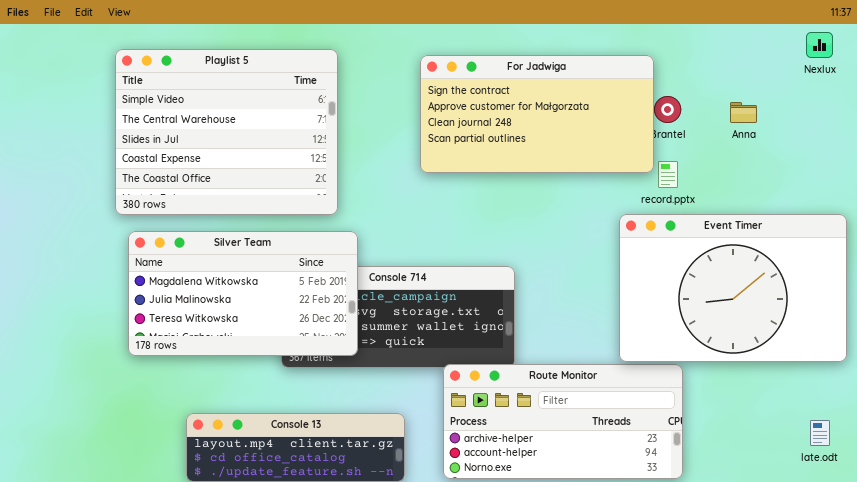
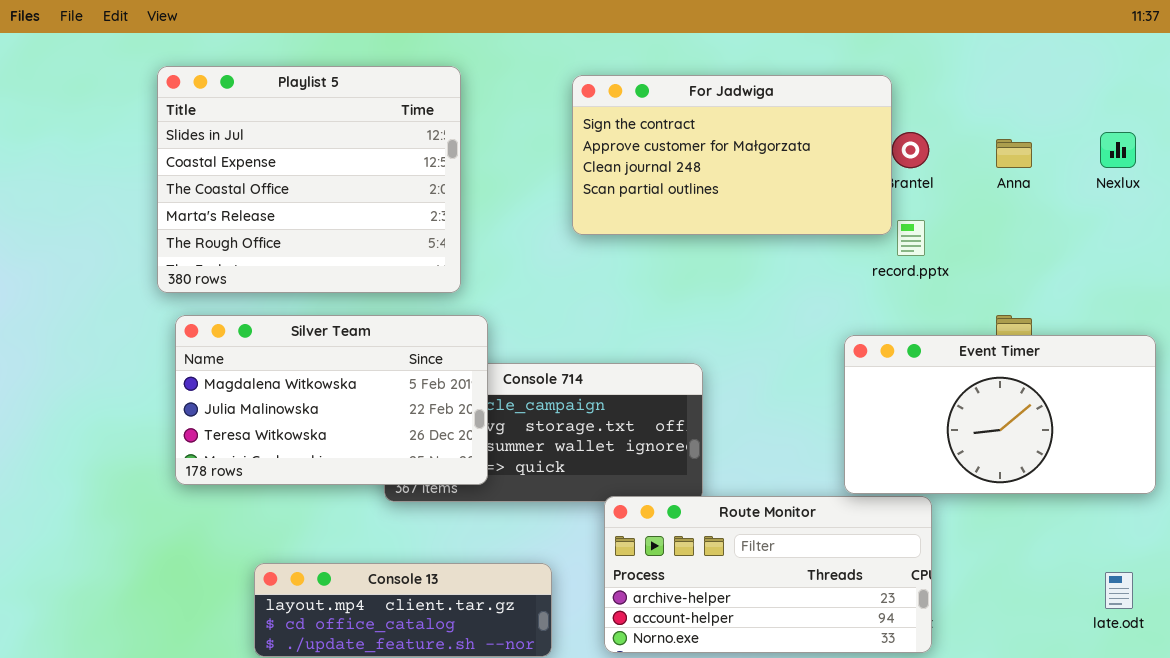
Nexlux: [806,32,833,58] -> [1100,132,1136,168], moved
Playlist 5: [115,49,338,215] -> [157,66,461,293], scrolled down 2 rows
Event Timer: [619,214,847,362] -> [844,335,1156,494], resized

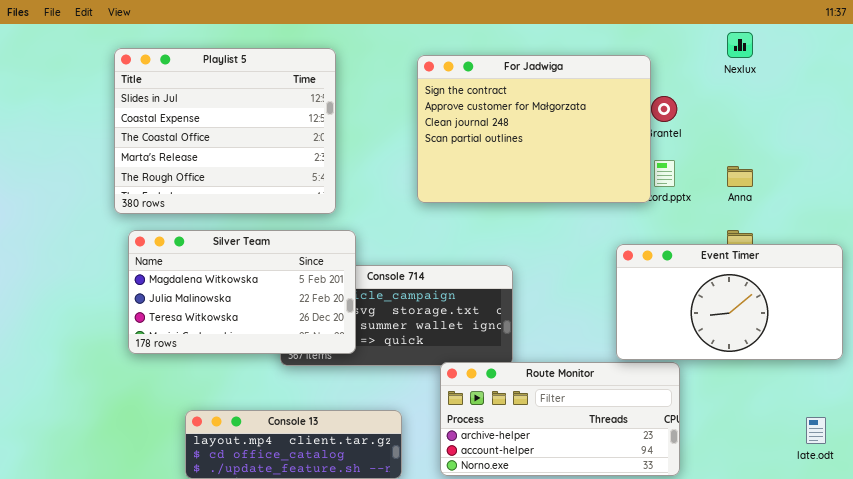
For Jadwiga: [572,75,892,235] -> [417,55,651,203], resized
Nexlux: [1100,132,1136,168] -> [727,32,753,58], moved
Anna: [996,139,1032,168] -> [727,166,753,187], moved

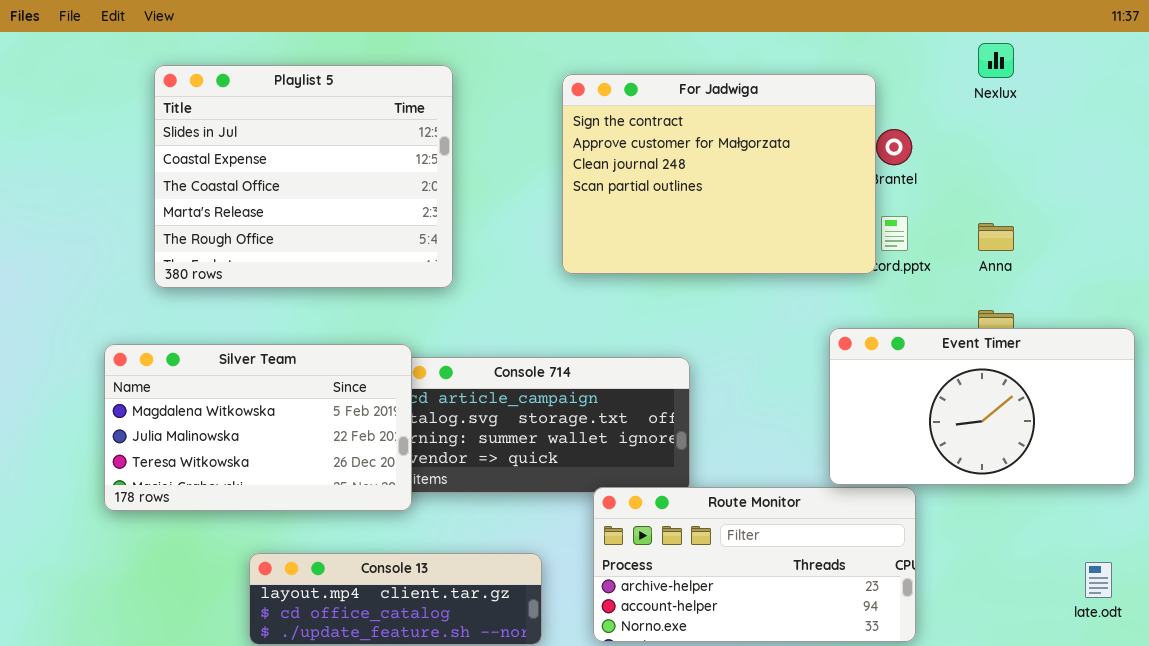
Silver Team: [128,230,356,354] -> [104,344,412,511], moved

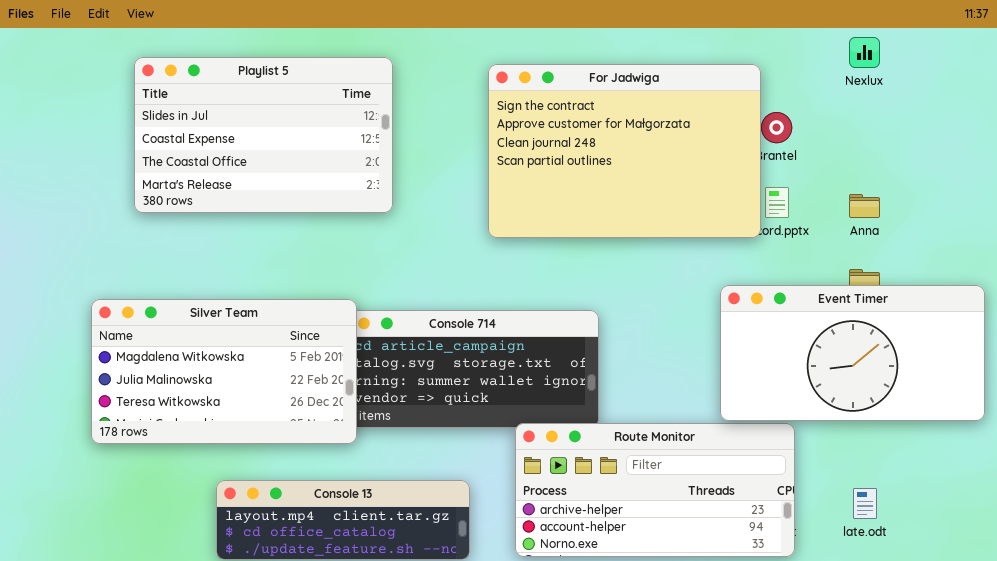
Playlist 5: [154,65,453,288] -> [134,57,393,213], resized
late.odt: [1085,562,1112,598] -> [853,488,877,519], moved

